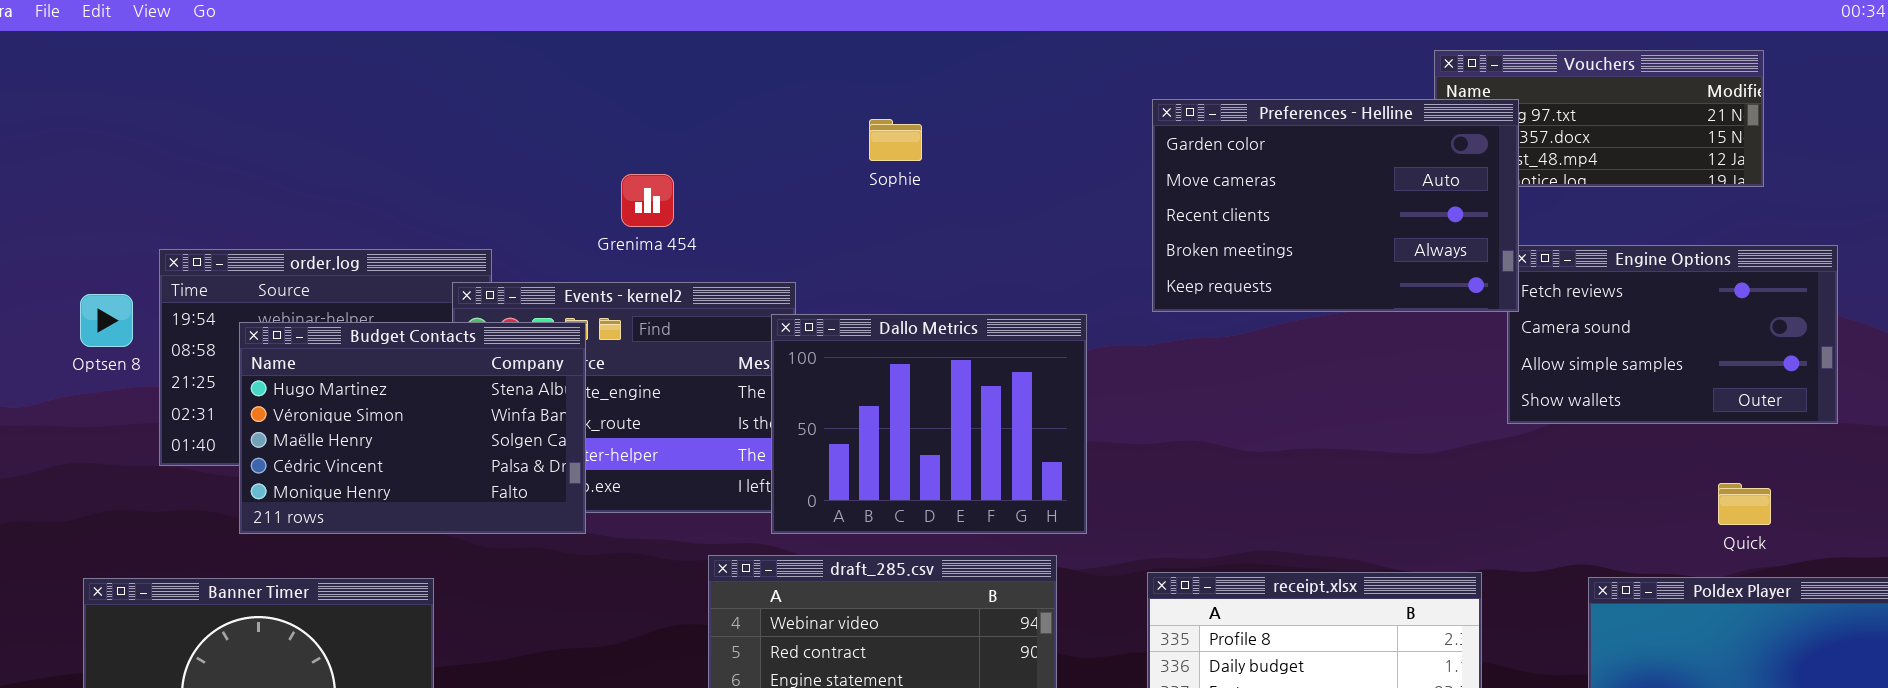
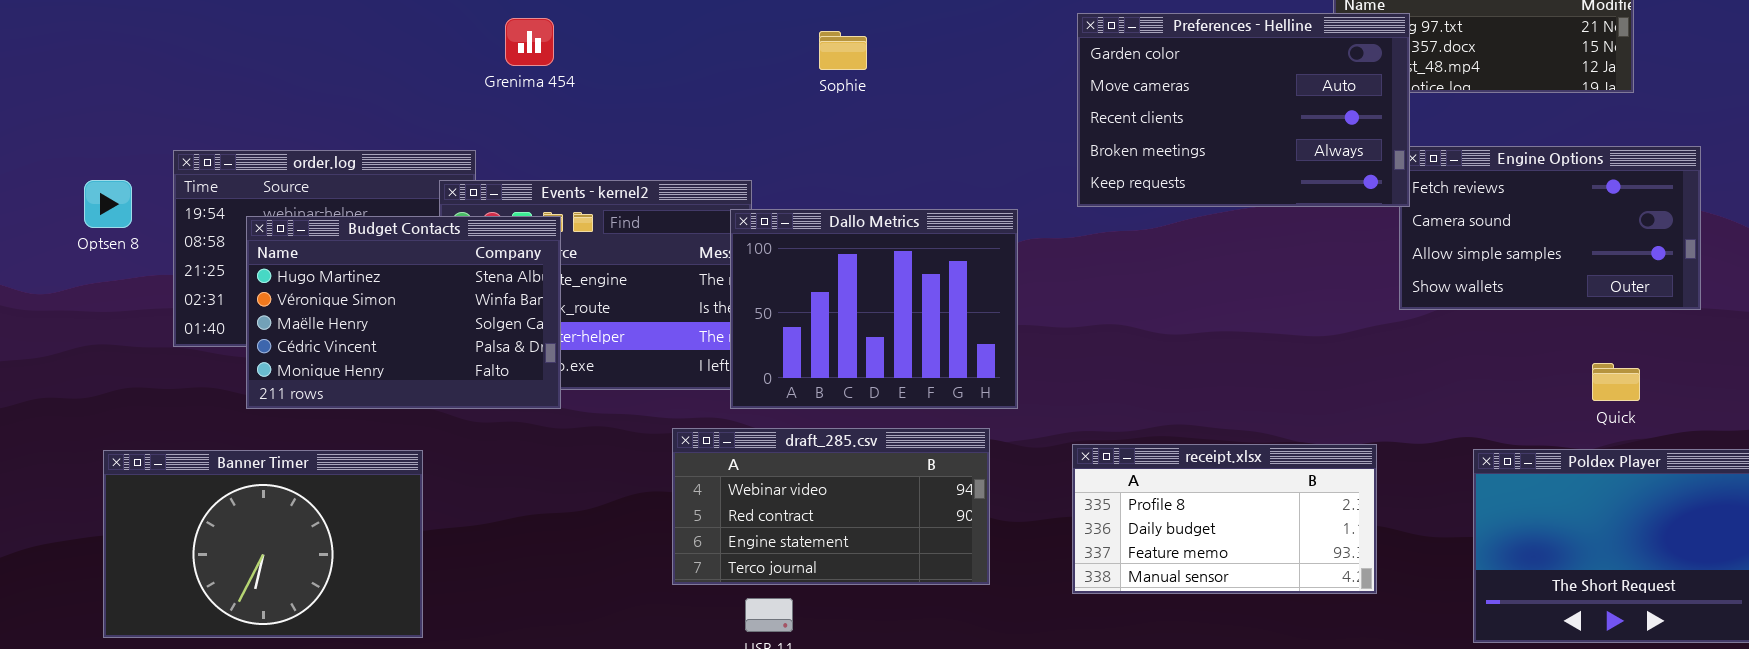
Grenima 454: [621,174,674,227] -> [505,18,554,66], moved
Optsen 8: [80,294,133,347] -> [84,180,132,228], moved

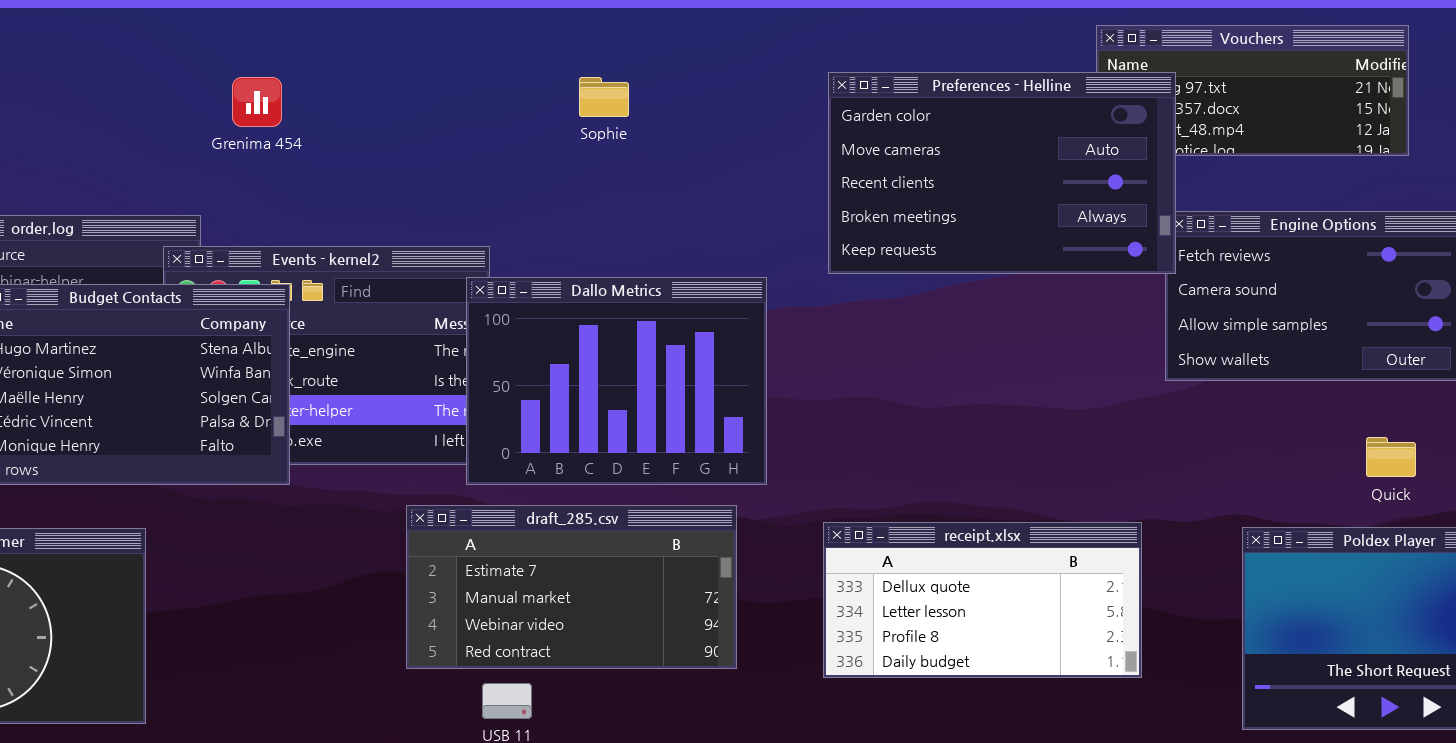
Sophie: [819,31,867,70] -> [579,77,629,117], moved
draft_285.csv: [672,428,990,585] -> [406,505,737,669], scrolled up 2 rows
receipt.xlsx: [1072,444,1377,594] -> [823,522,1142,678], scrolled up 2 rows

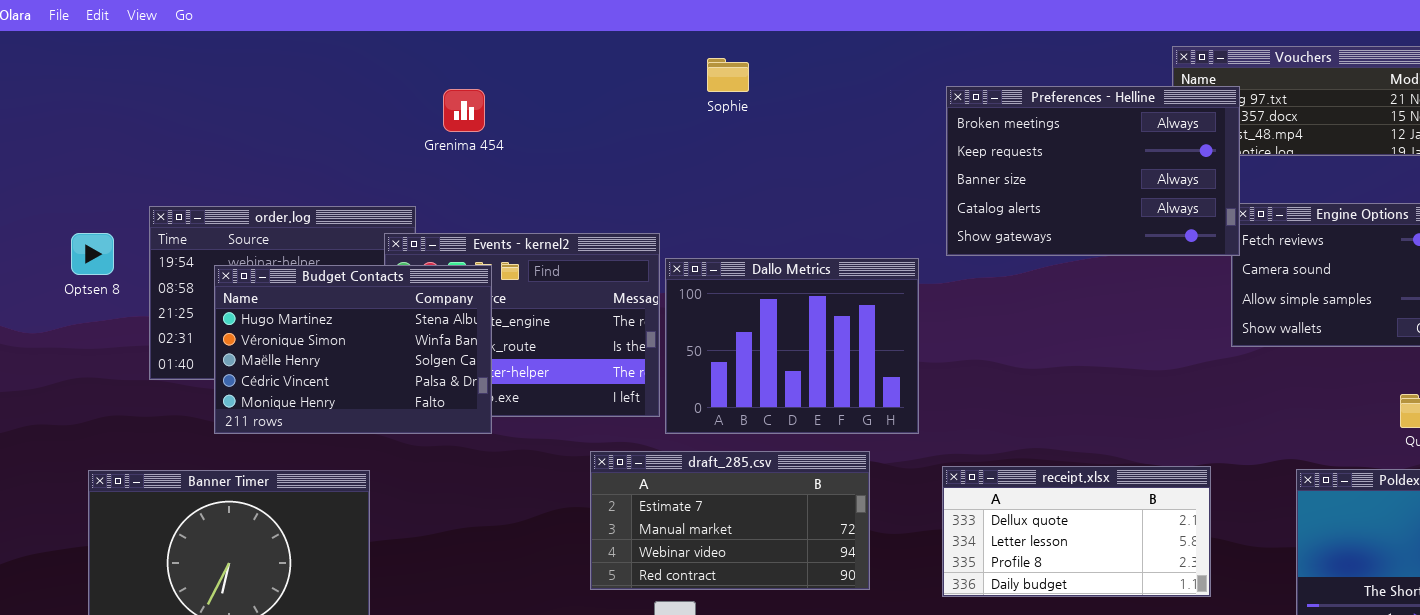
Preferences - Helline: [828,72,1176,274] -> [946,86,1240,256], scrolled down 3 rows
Sophie: [579,77,629,117] -> [707,58,749,92], moved
Dallo Metrics: [466,277,767,485] -> [665,258,919,434], moved

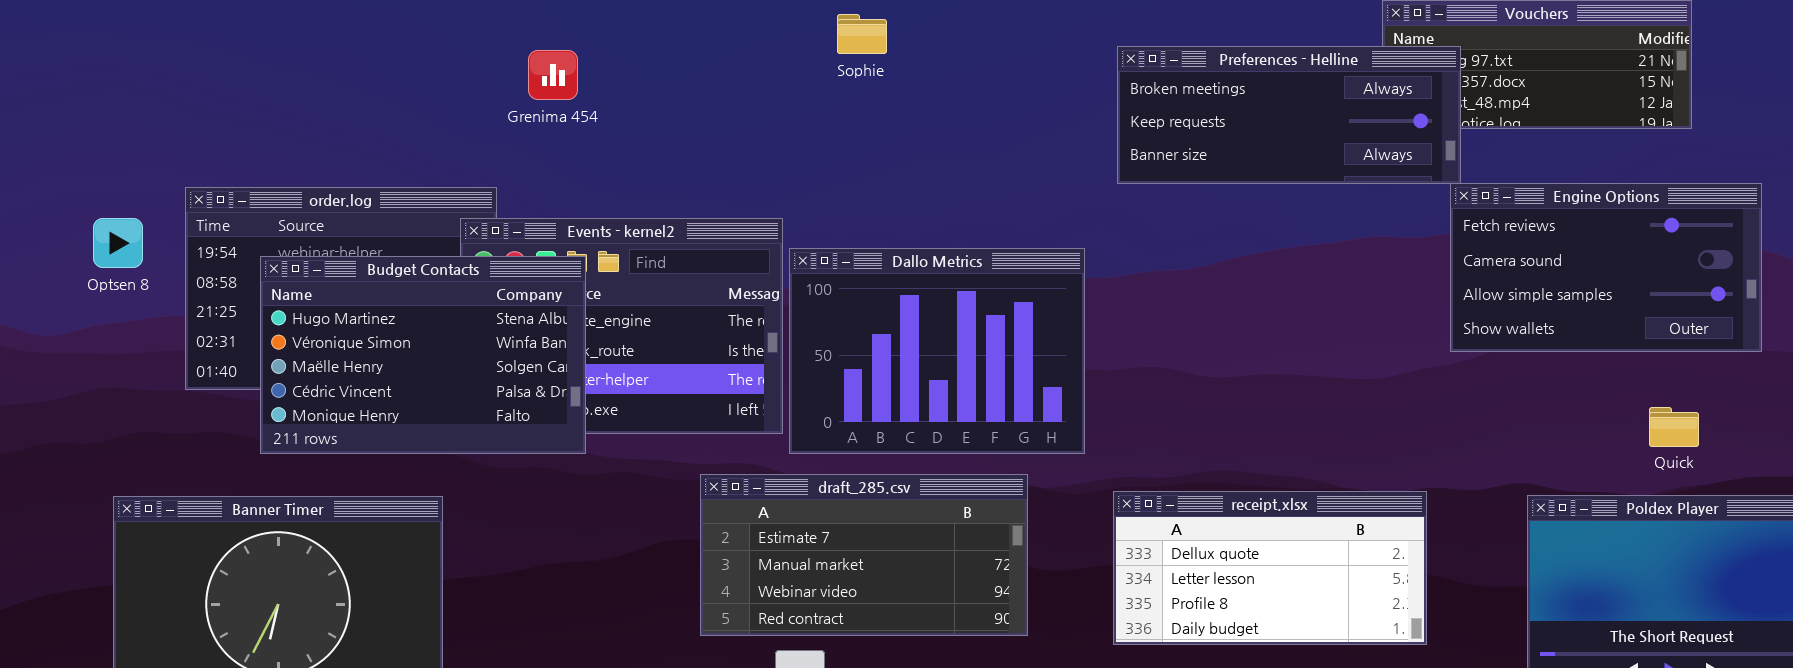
Preferences - Helline: [946,86,1240,256] -> [1117,46,1461,184], resized

